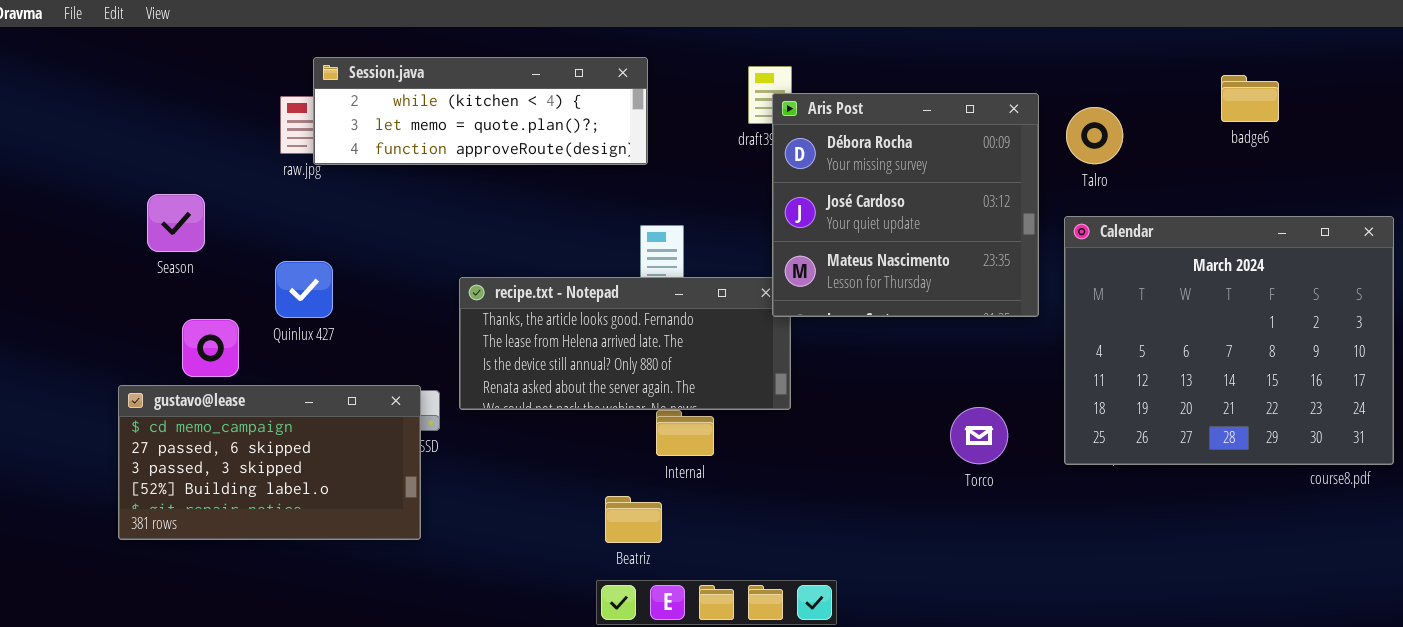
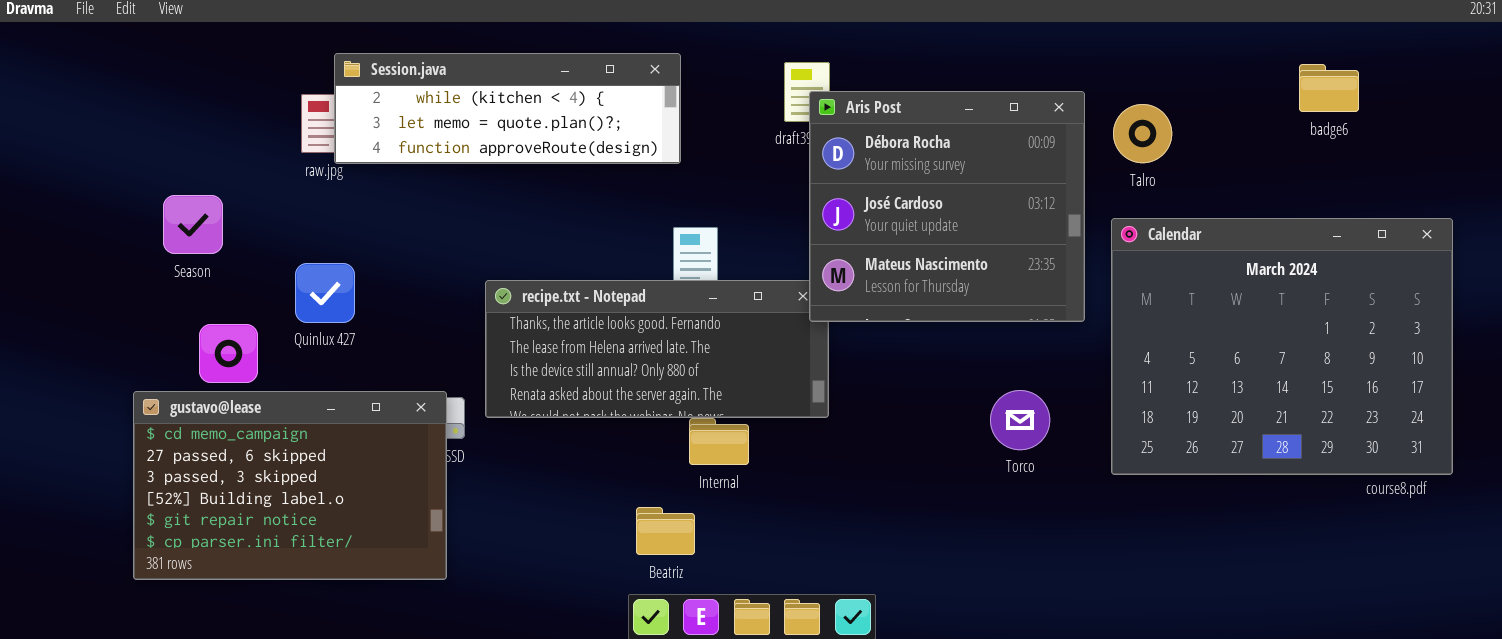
badge6: [1221,75,1279,122] -> [1299,64,1359,112], moved
gustavo@lease: [118,385,421,540] -> [133,391,447,580], resized
Torco: [950,407,1008,464] -> [990,390,1050,450], moved

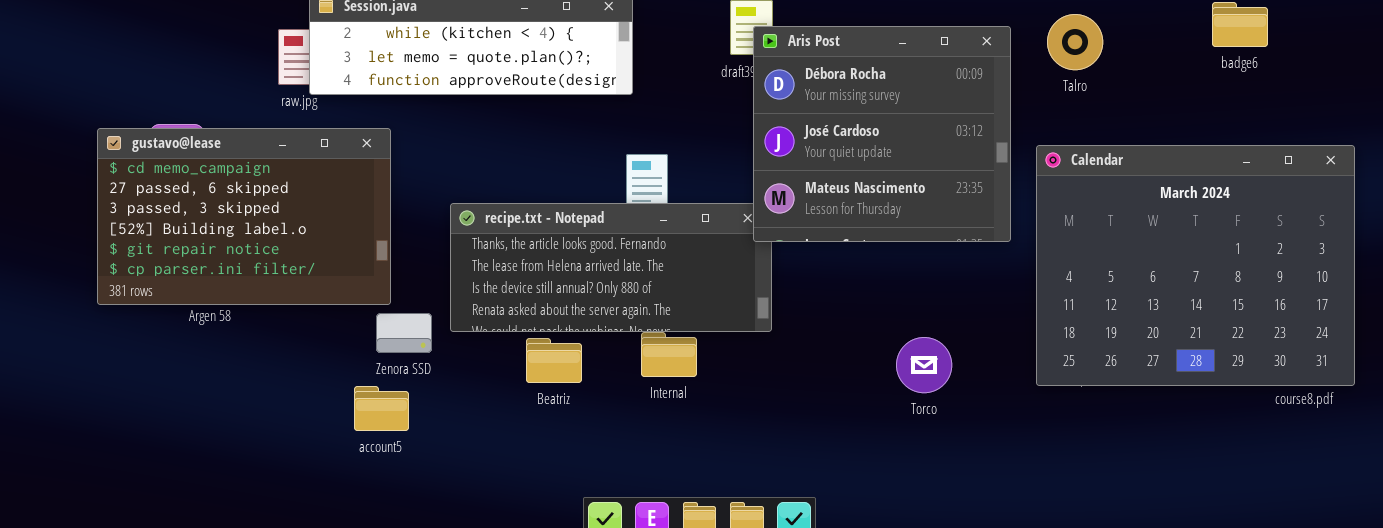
Talro: [1113,104,1172,163] -> [1047,14,1103,70], moved
Torco: [990,390,1050,450] -> [896,337,952,393], moved
gustavo@lease: [133,391,447,580] -> [97,128,391,305], moved
Beatriz: [636,507,695,555] -> [526,338,582,383], moved

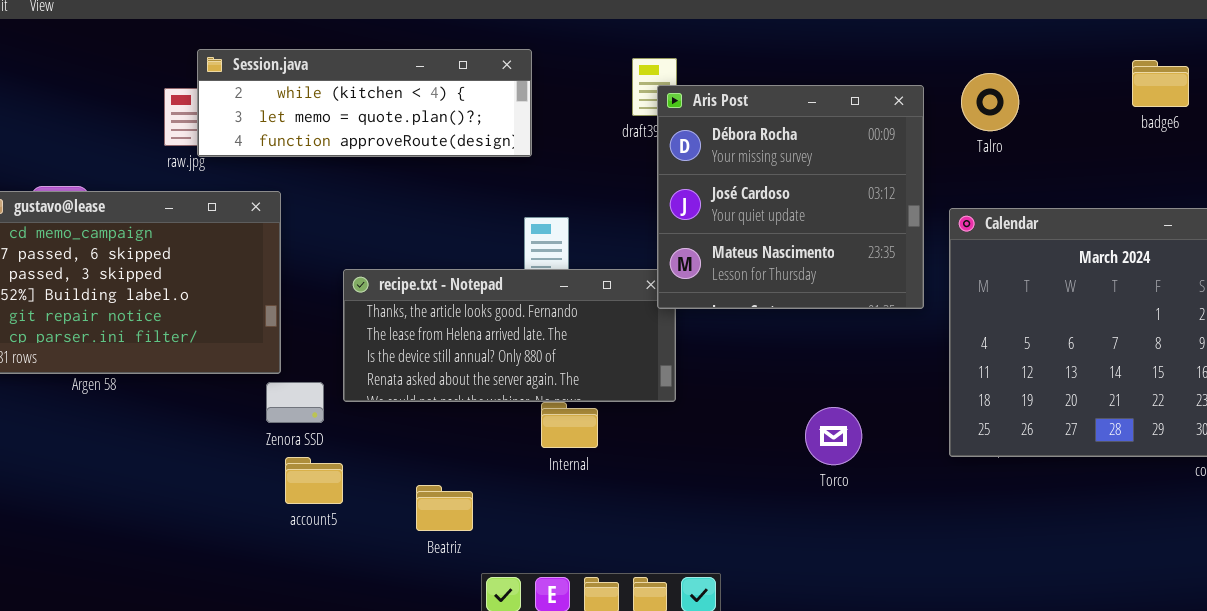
Beatriz: [526,338,582,383] -> [416,485,473,531], moved
account5: [354,386,409,431] -> [285,457,343,504], moved

